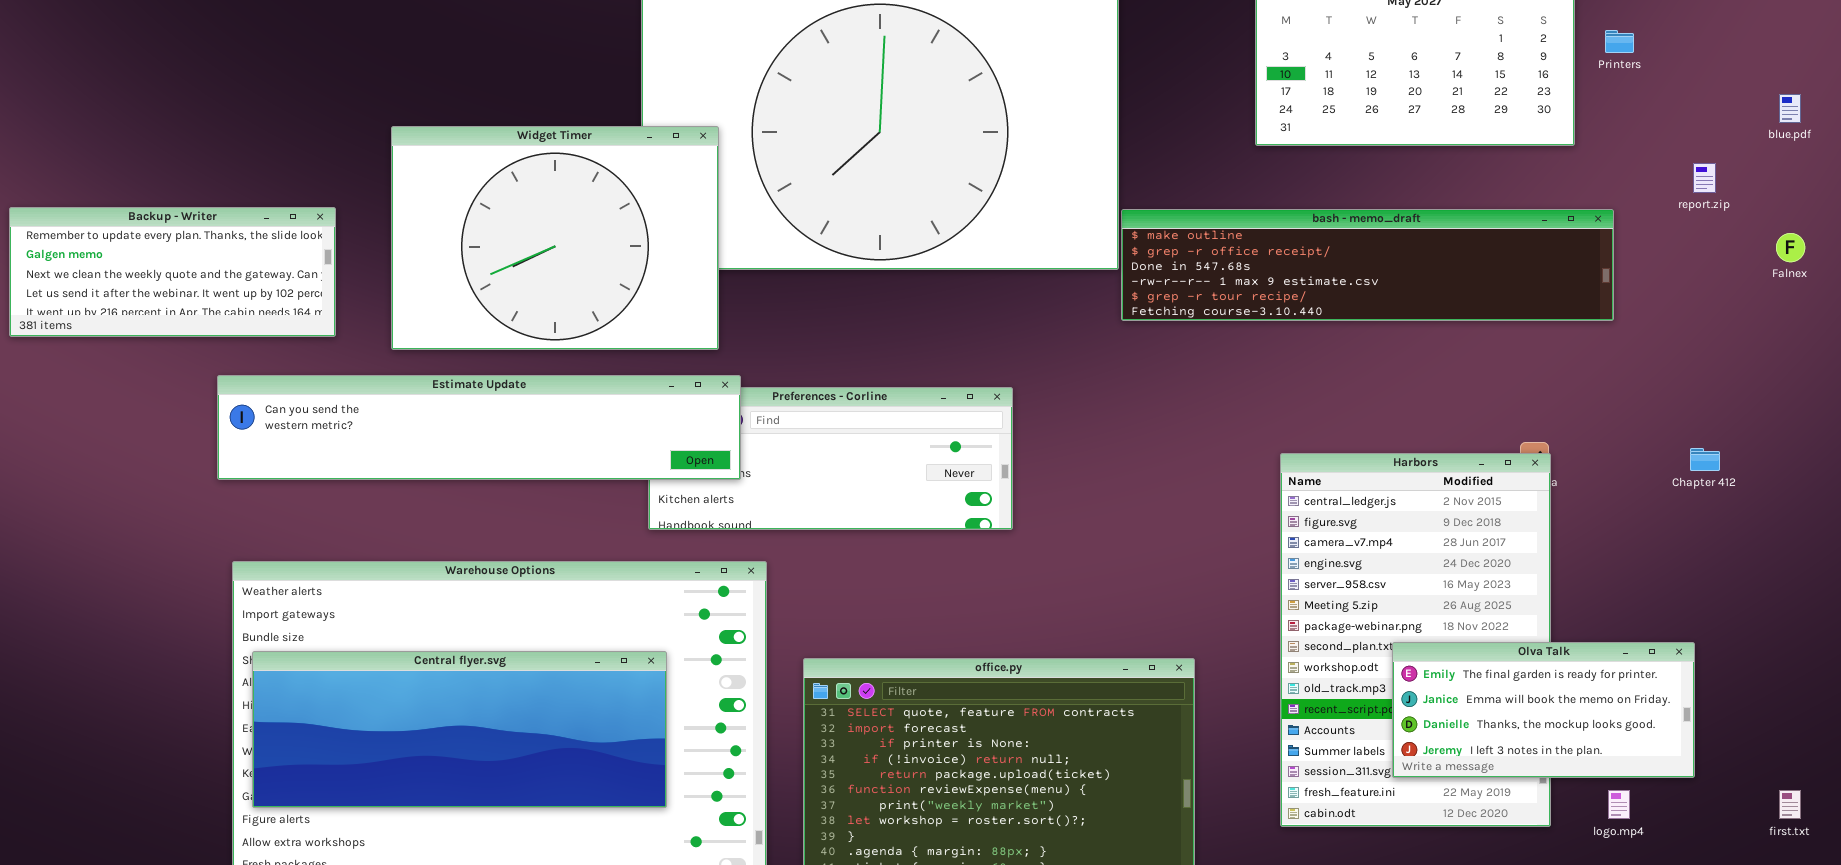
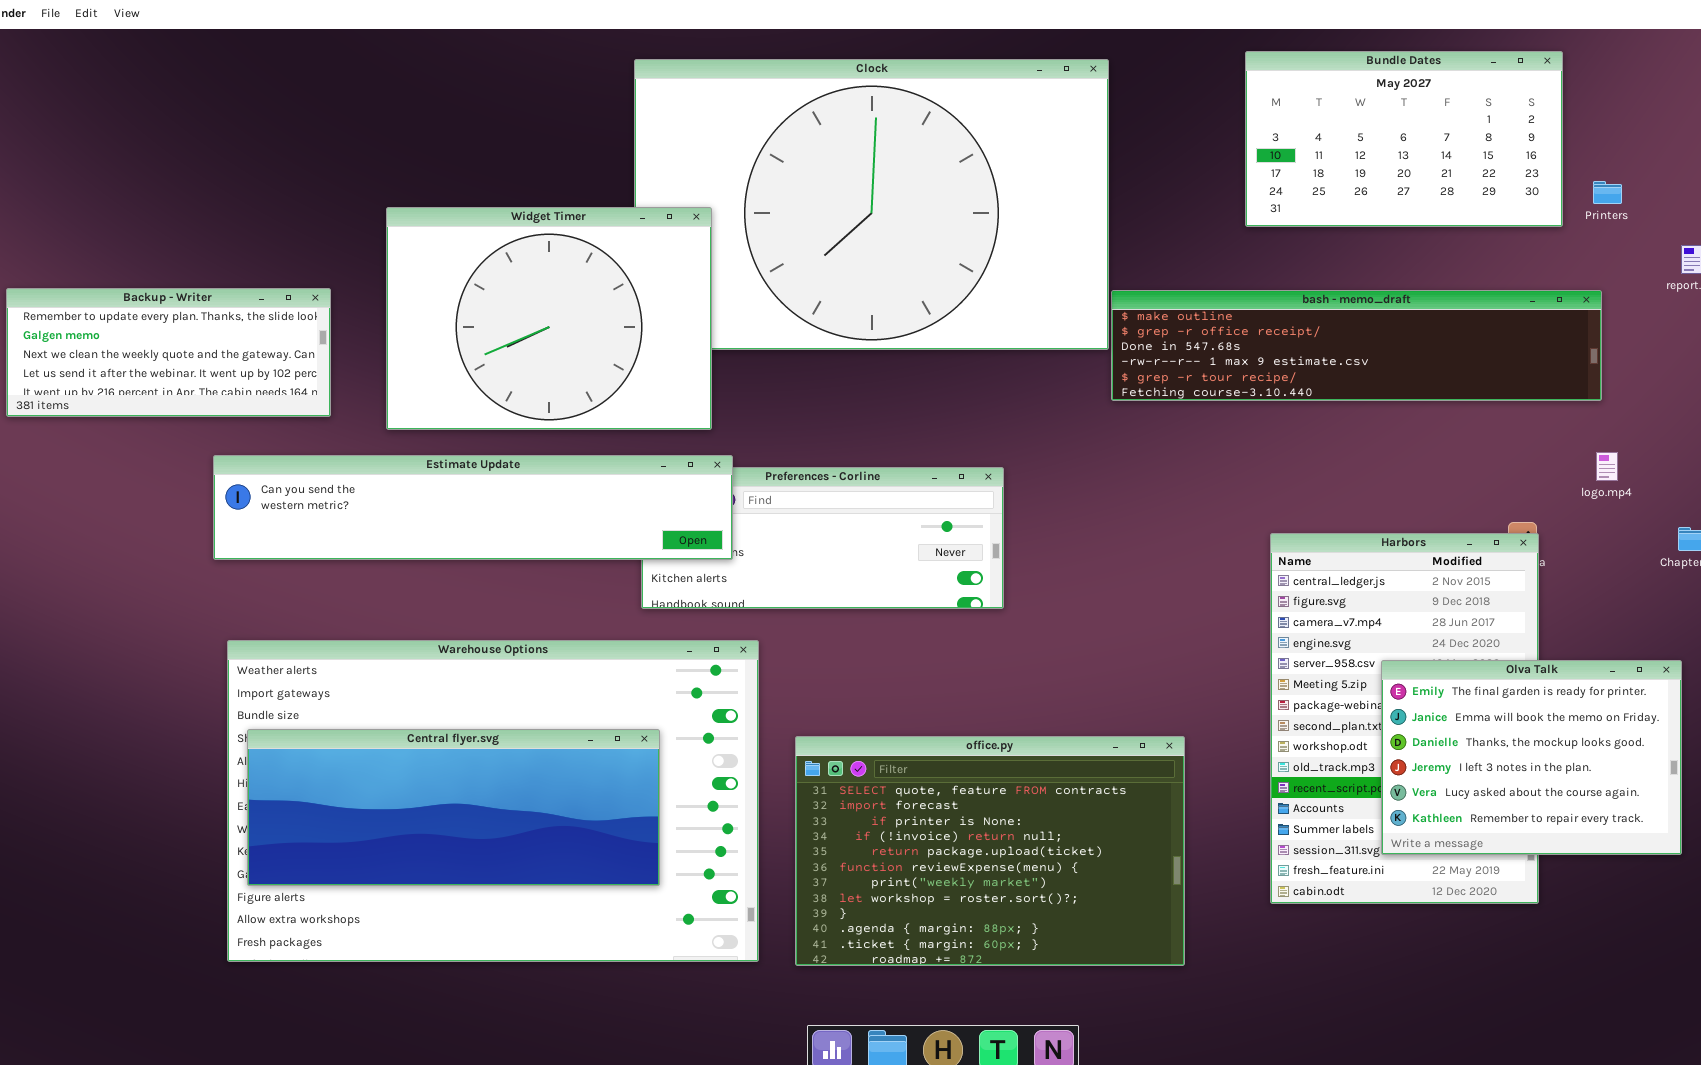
Printers: [1605,30,1634,53] -> [1593,181,1622,204], moved
Olva Talk: [1392,642,1695,778] -> [1381,660,1682,855], resized
logo.mp4: [1608,790,1630,819] -> [1596,452,1618,481], moved

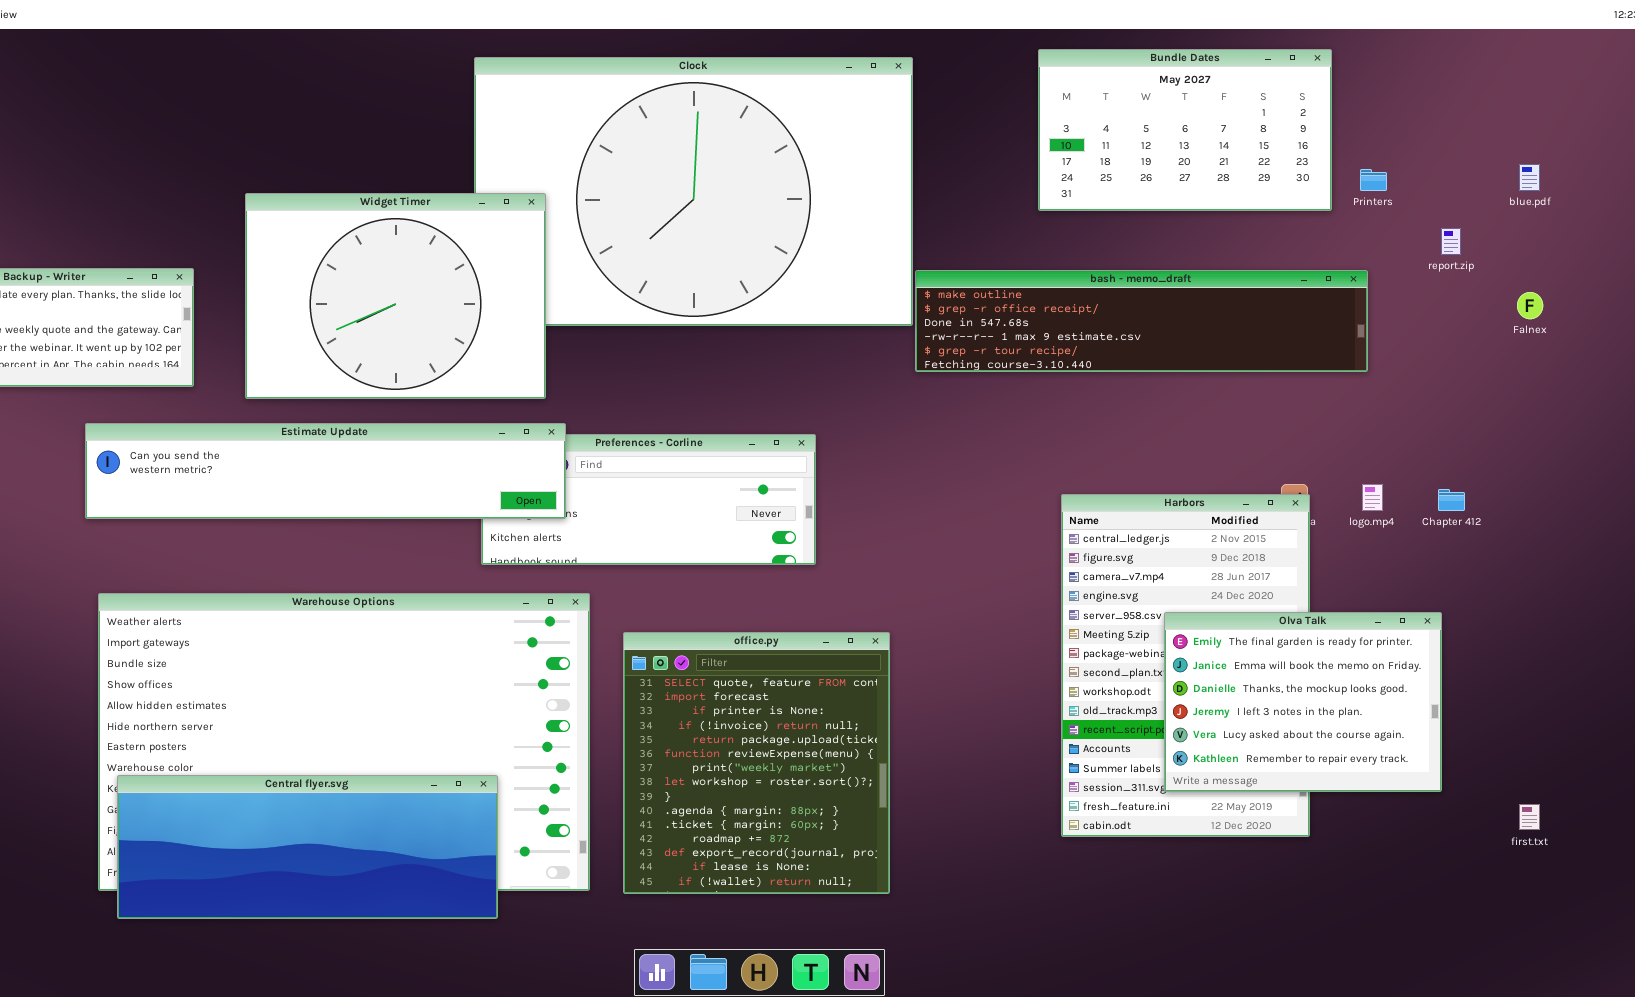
logo.mp4: [1596,452,1618,481] -> [1362,484,1383,511], moved
Central flyer.svg: [247,729,660,886] -> [117,775,498,919], moved
office.py: [795,736,1185,966] -> [623,632,890,894], resized

